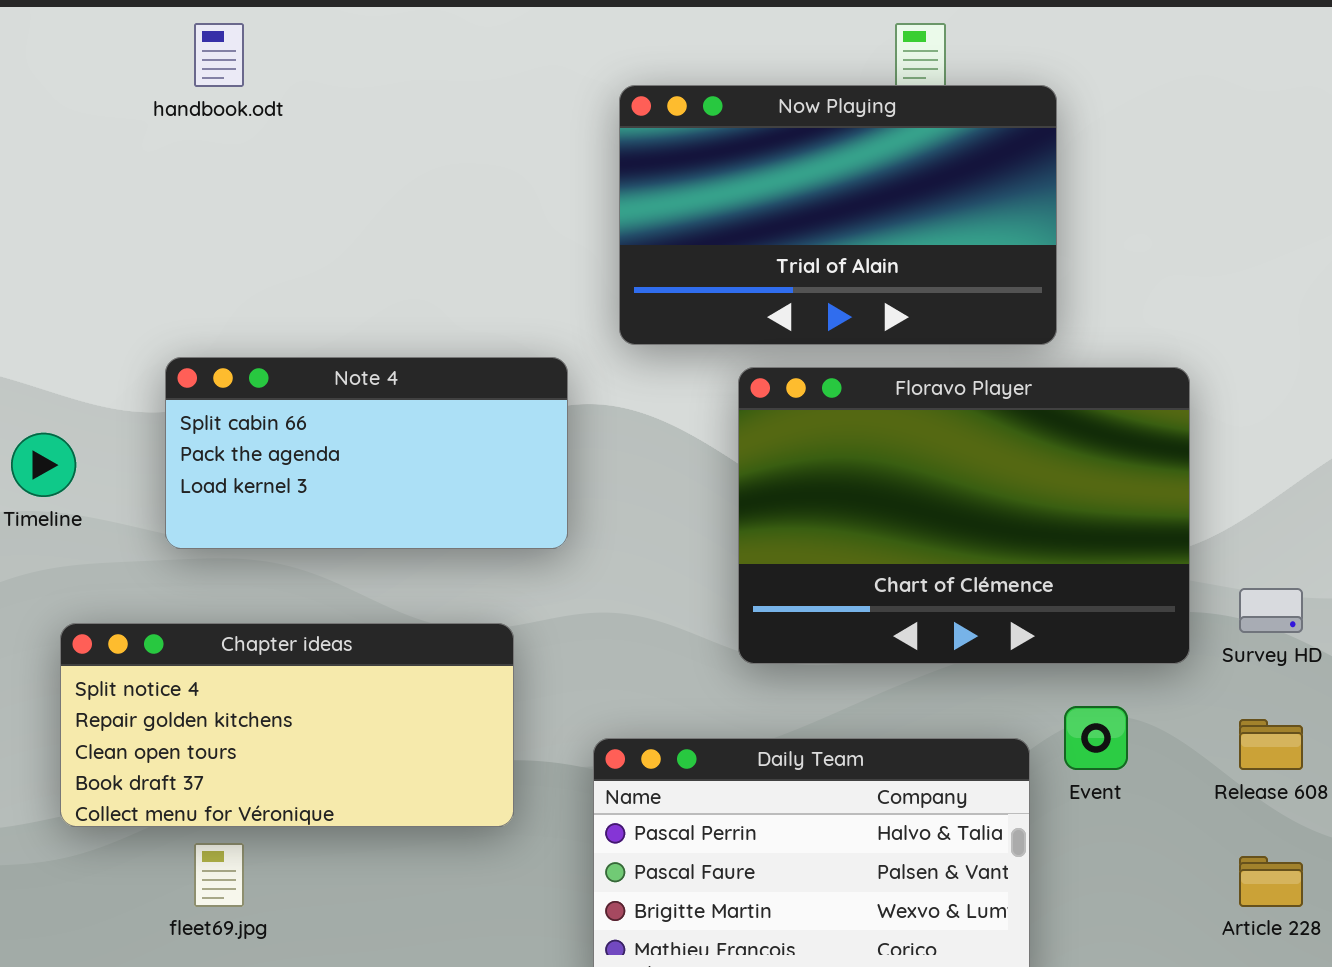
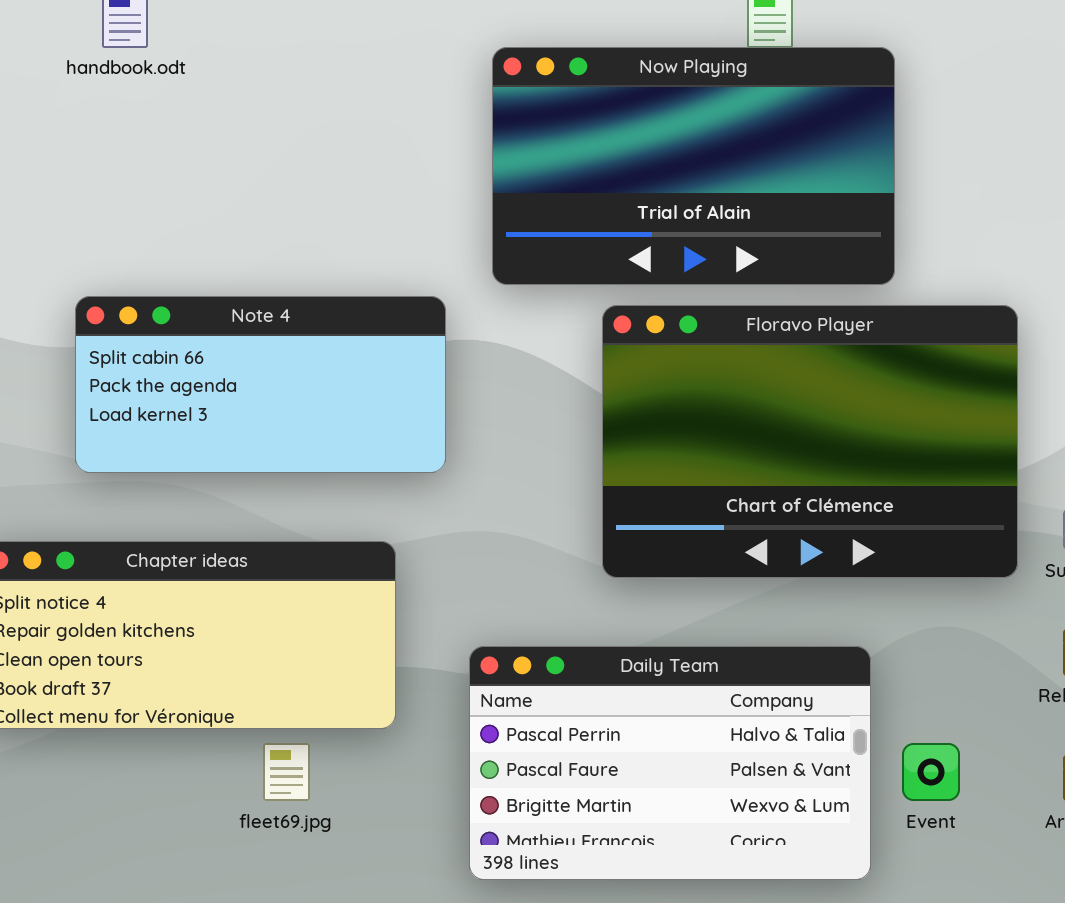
Event: [1064,706,1128,770] -> [902,743,960,801], moved
fleet69.jpg: [194,843,244,907] -> [263,743,310,801], moved

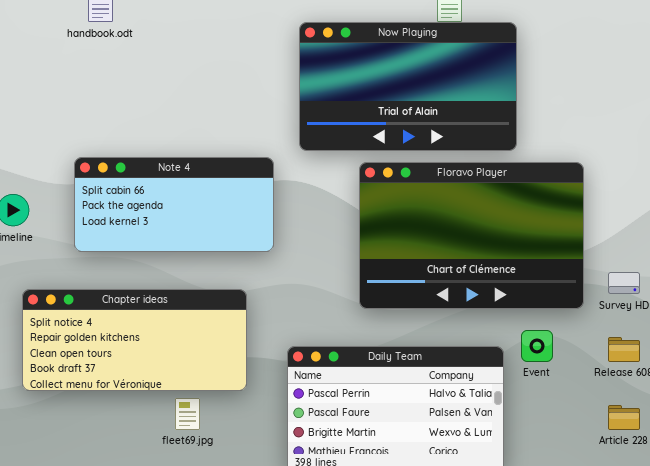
Event: [902,743,960,801] -> [521,330,553,362], moved

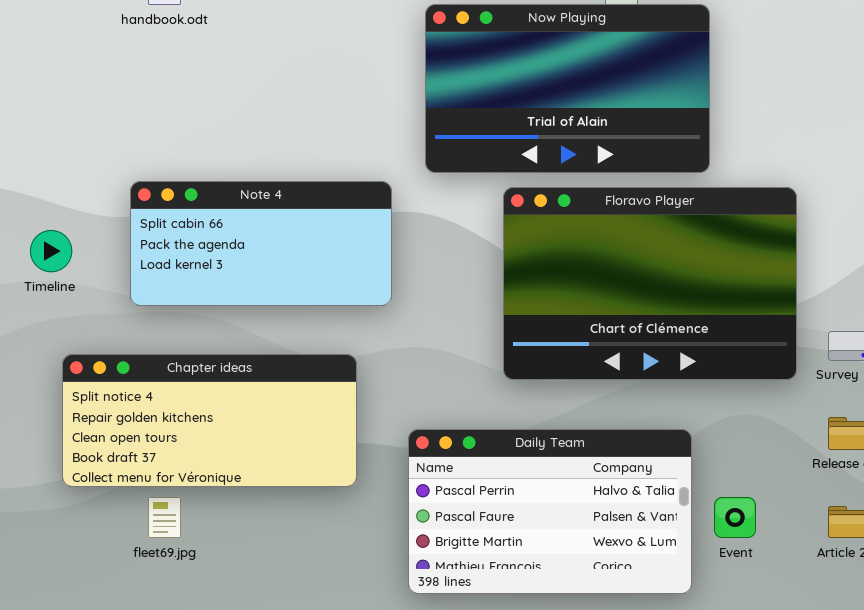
Event: [521,330,553,362] -> [714,497,756,538], moved
fleet69.jpg: [175,398,200,430] -> [148,497,181,538], moved

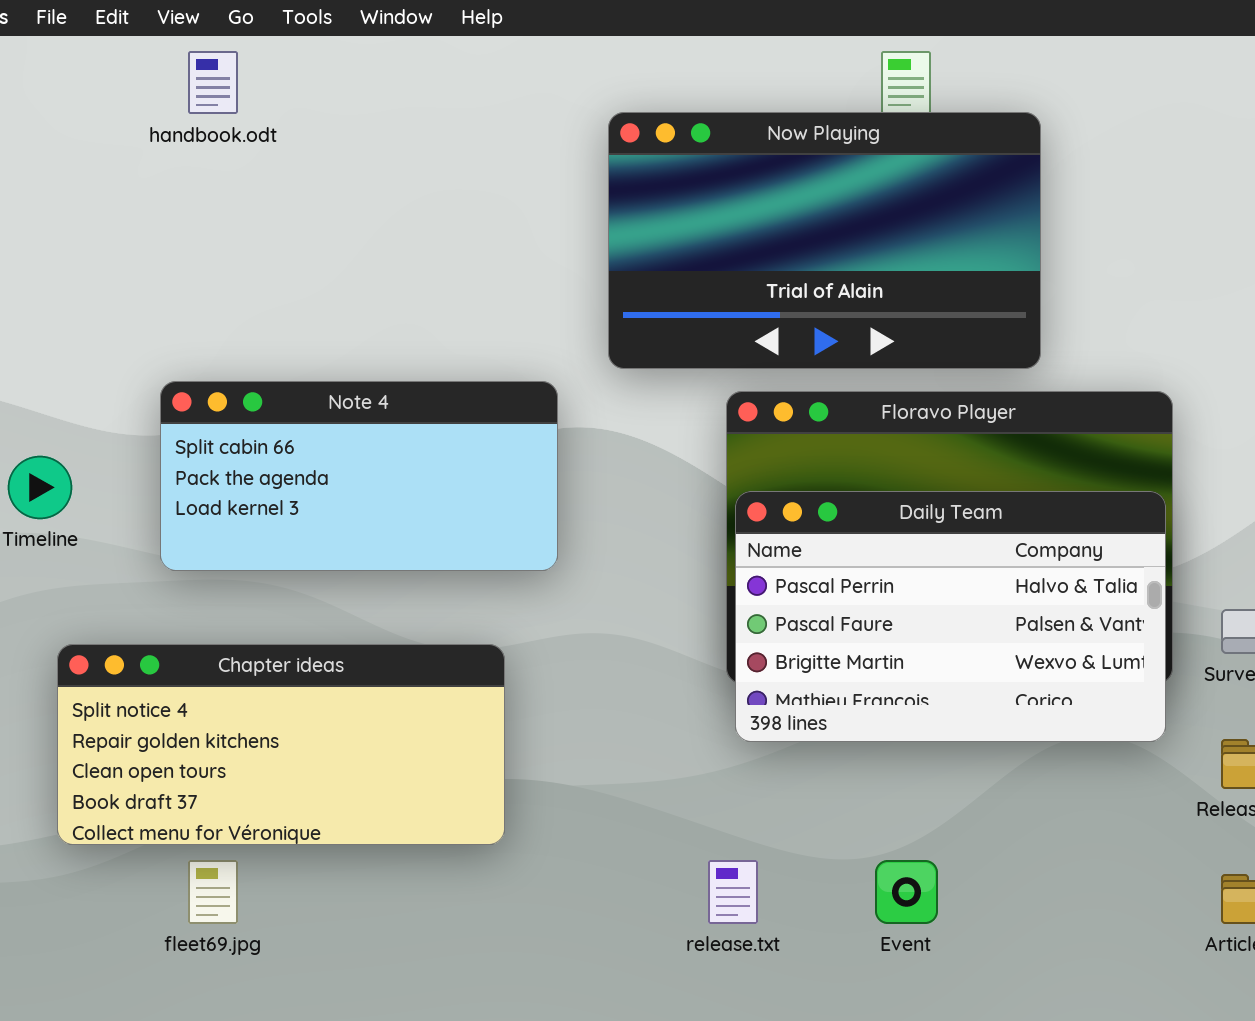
Daily Team: [408,429,692,594] -> [735,491,1166,742], moved
Event: [714,497,756,538] -> [875,860,938,924], moved

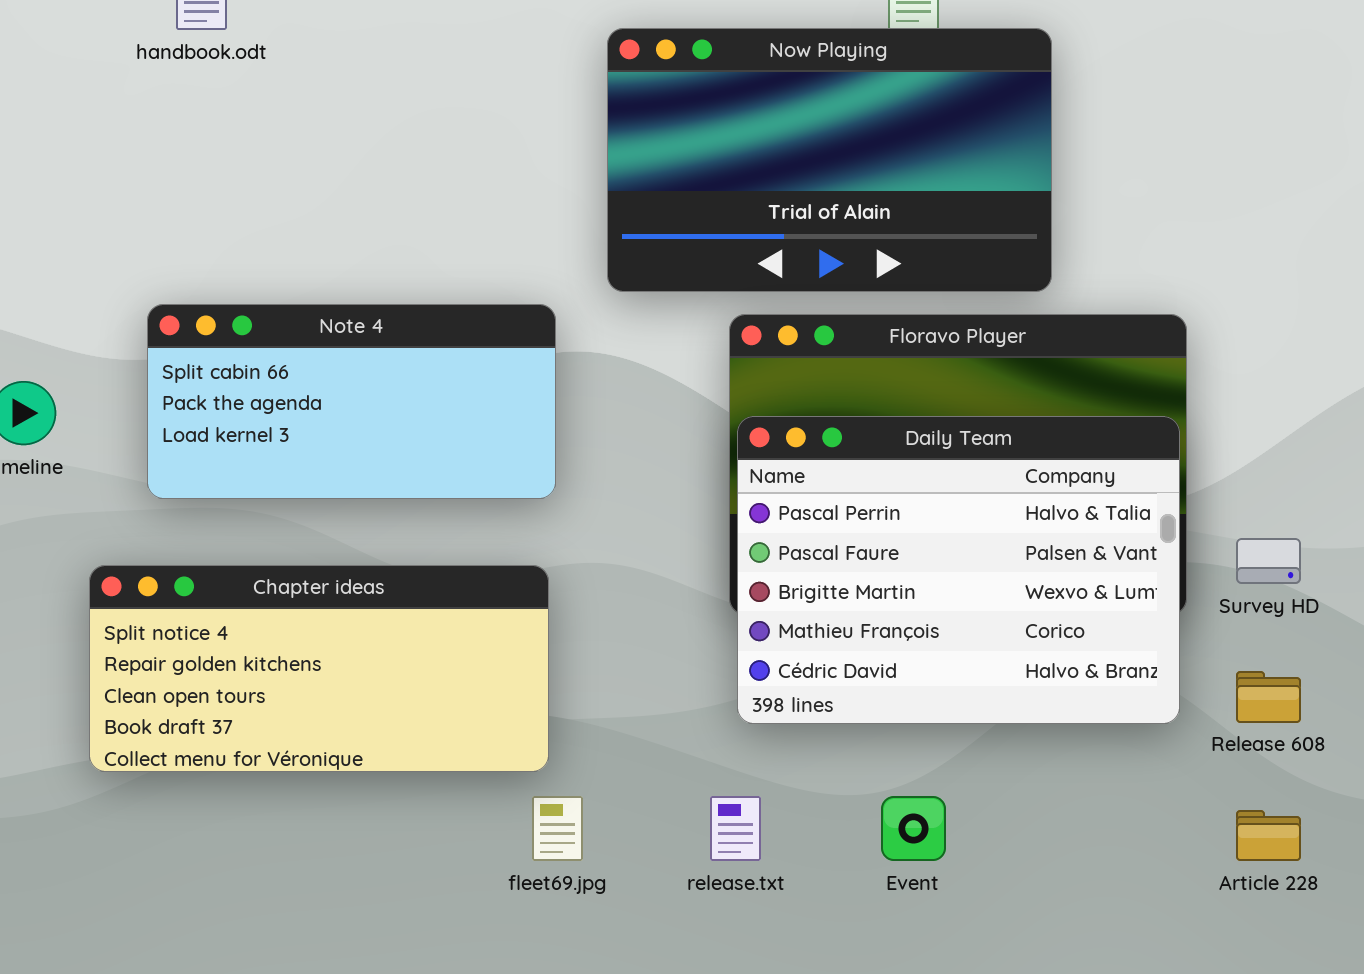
Daily Team: [735,491,1166,742] -> [737,416,1180,724], resized
Chapter ideas: [57,644,505,845] -> [89,565,549,772], moved
fleet69.jpg: [188,860,238,924] -> [532,796,583,861], moved

